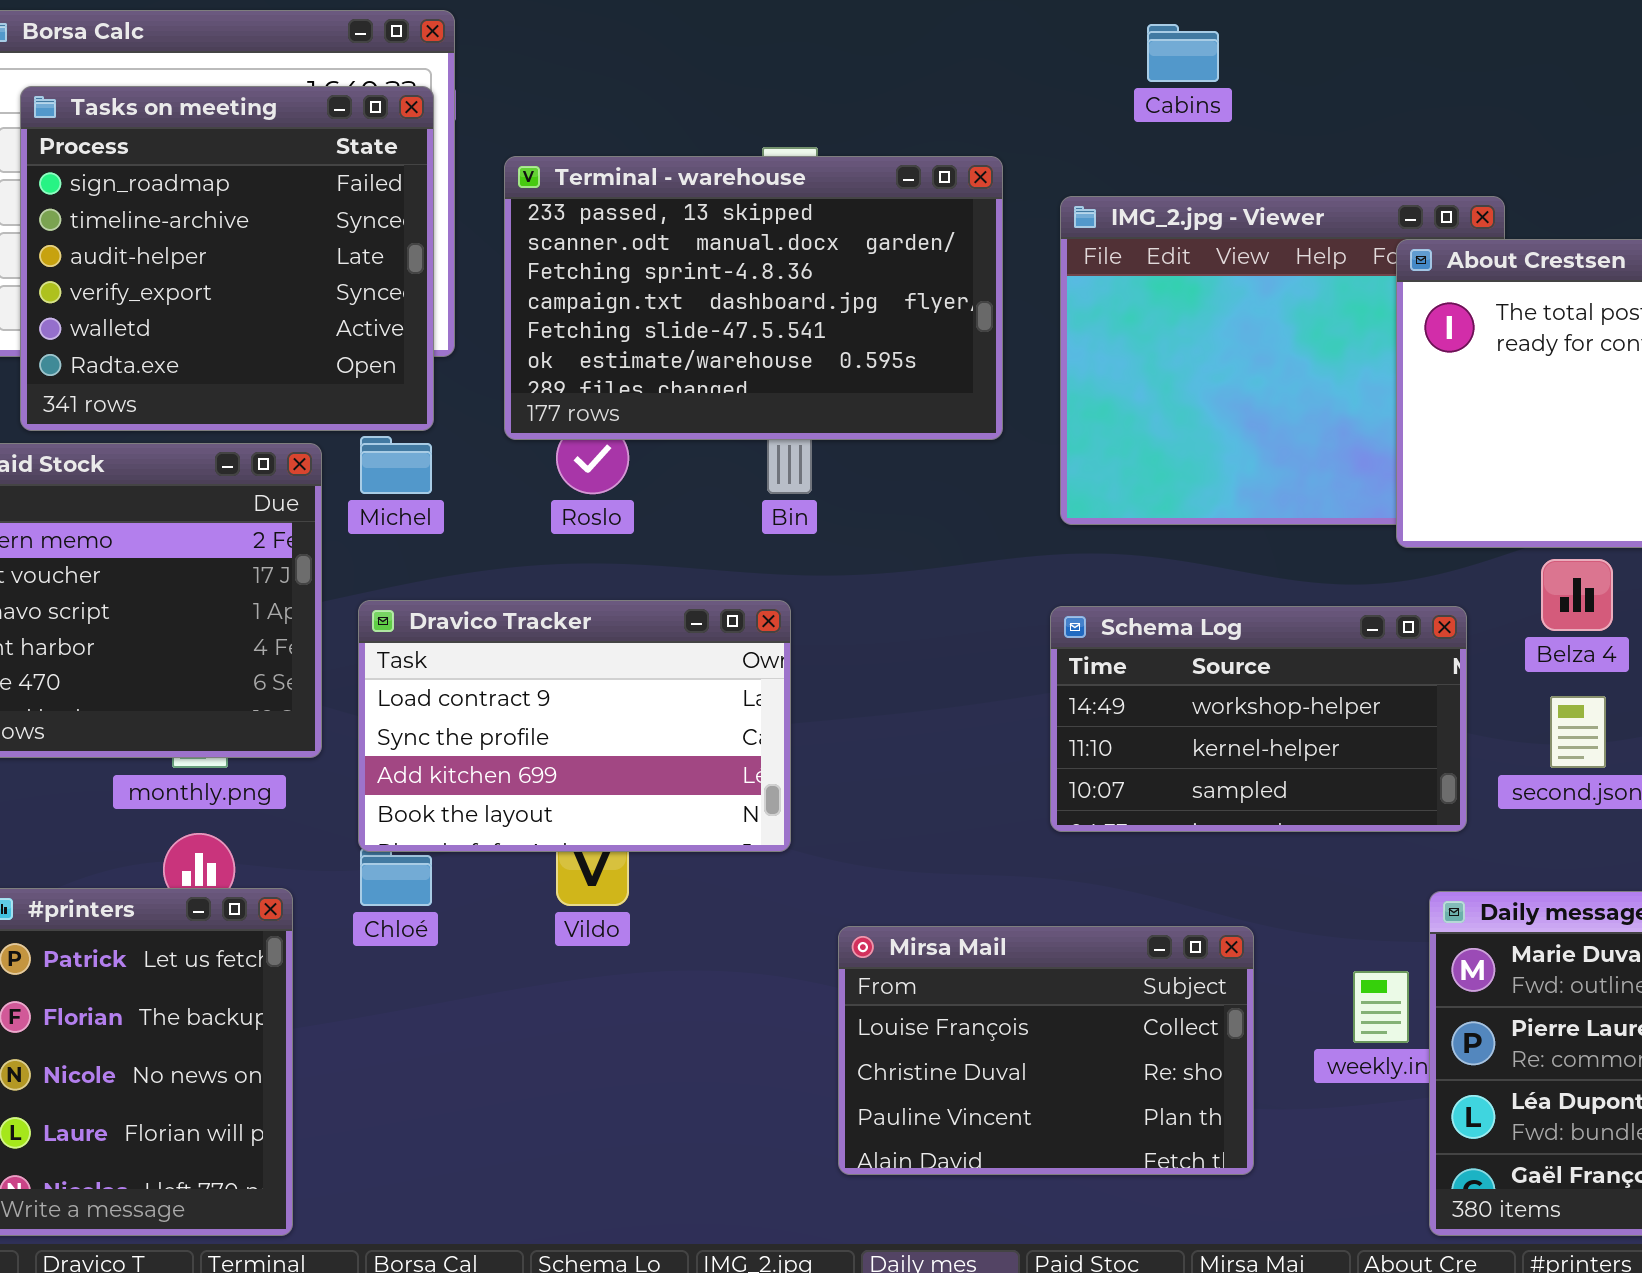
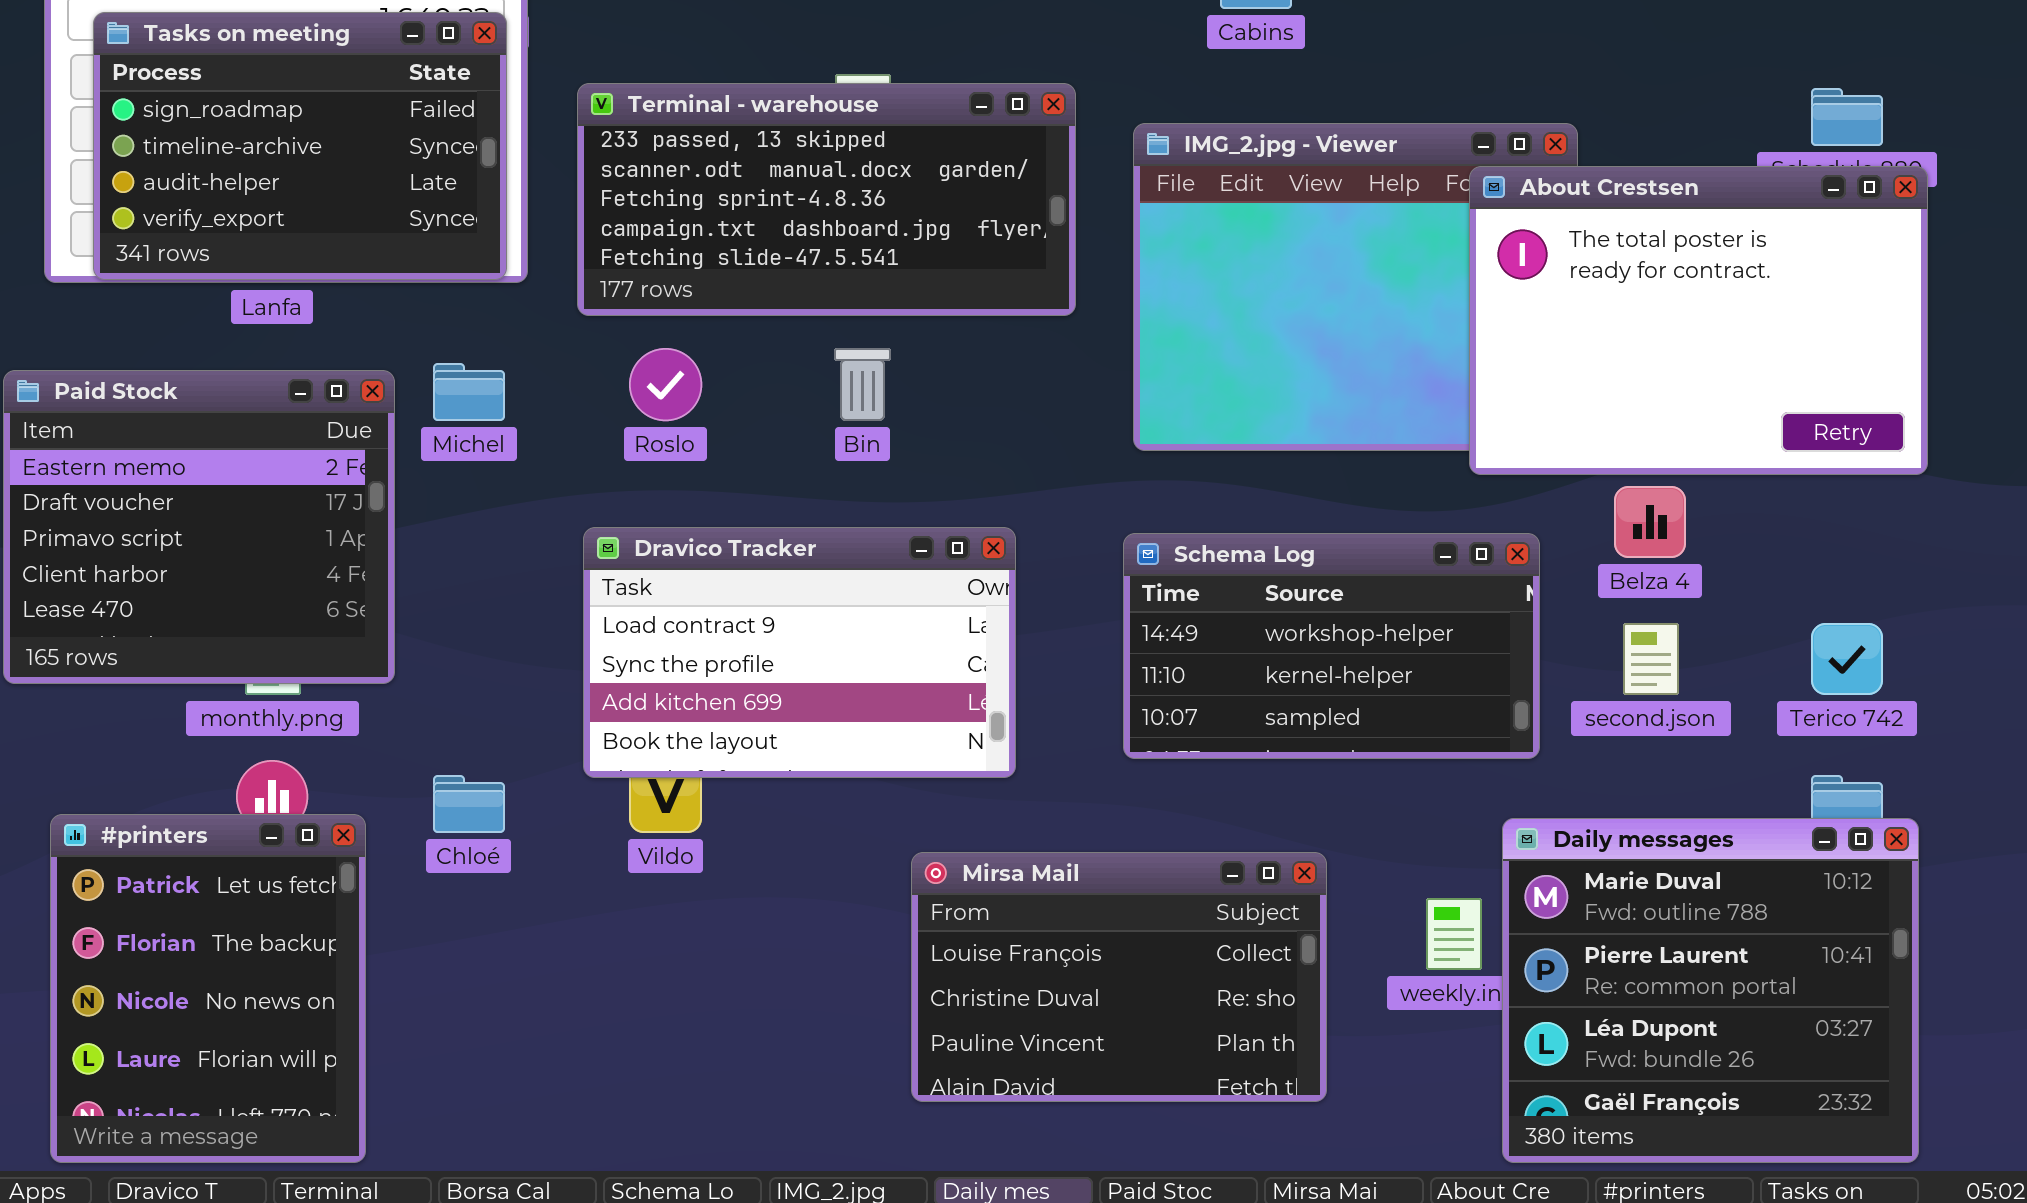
Tasks on meeting: [20,86,434,431] -> [93,12,507,280], resized
Terminal - warehouse: [504,156,1003,440] -> [577,83,1076,316], resized
Dravico Tracker: [358,600,791,852] -> [583,527,1016,778], moved

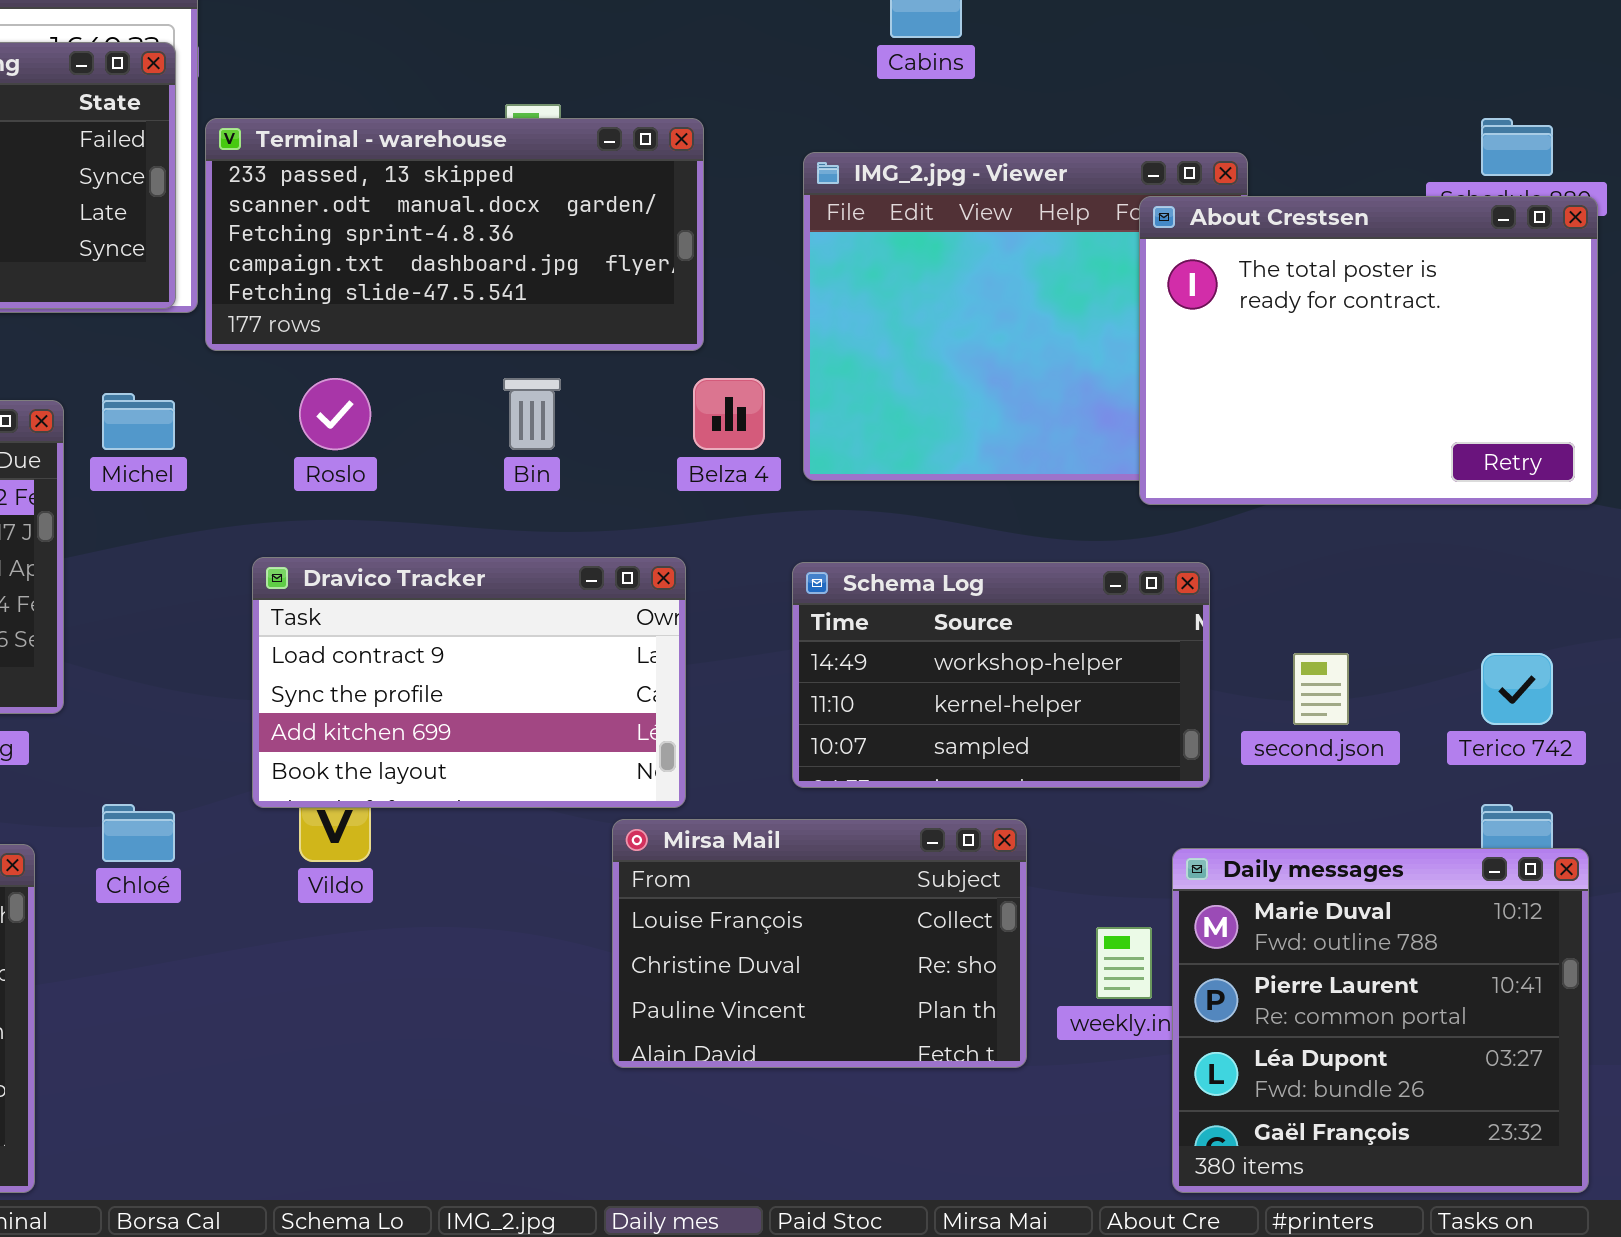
Terminal - warehouse: [577,83,1076,316] -> [205,118,704,351], moved
Belza 4: [1614,486,1686,558] -> [693,378,765,450], moved
Mirsa Mail: [911,852,1327,1102] -> [612,819,1027,1068], moved

